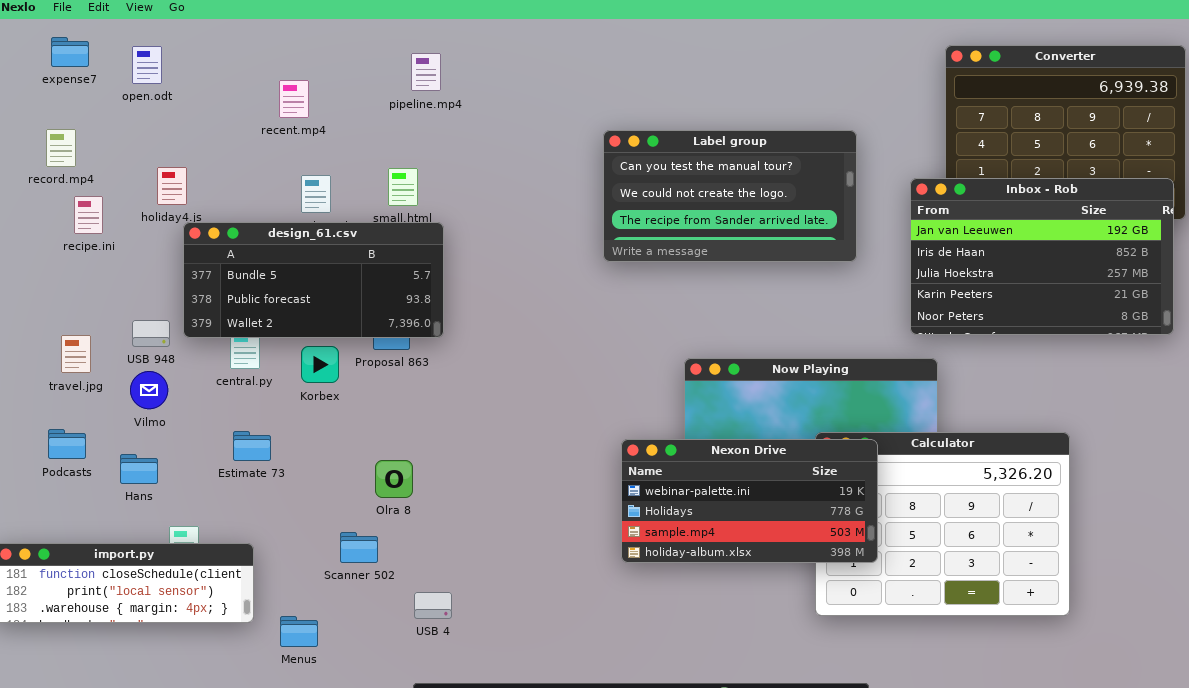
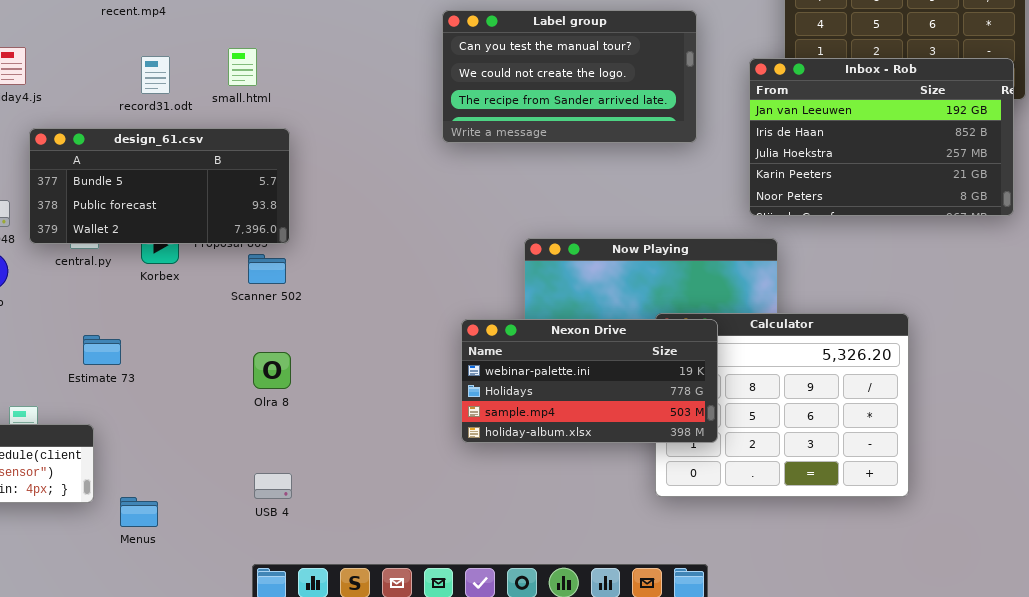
design_61.csv: [183,222,444,338] -> [29,128,290,244], moved
Estimate 73: [233,431,271,461] -> [83,335,121,365], moved
Olra 8: [375,460,413,498] -> [253,352,291,389], moved
Scanner 502: [340,532,378,563] -> [248,254,286,284], moved

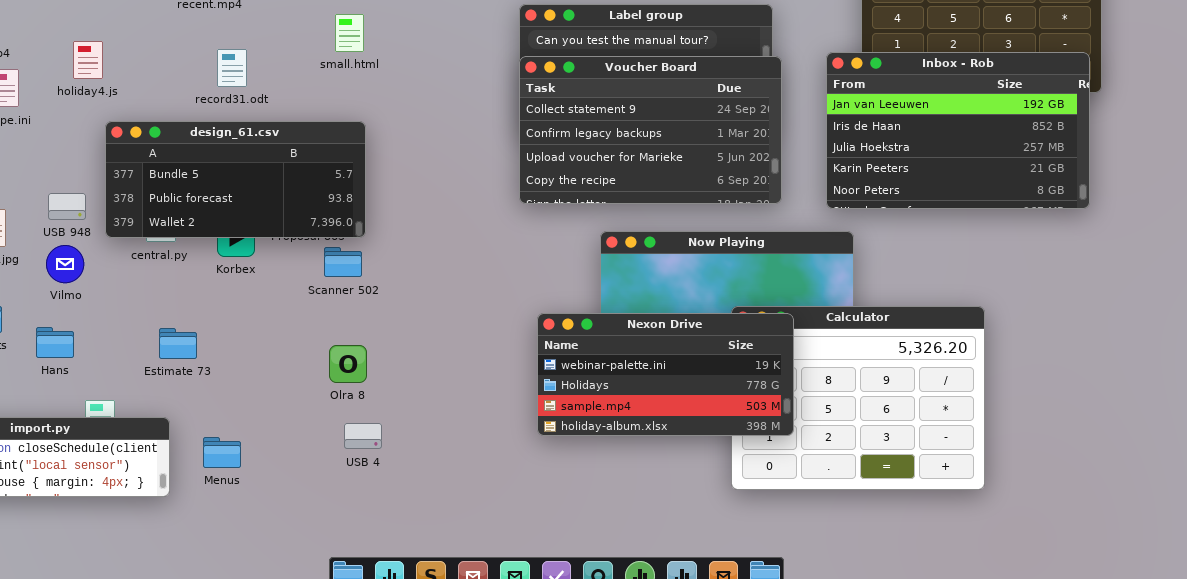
small.html: [228,48,257,86] -> [335,14,364,52], moved
Voucher Board: none -> [519,56,782,204], opened
USB 4: [254,473,292,499] -> [344,423,382,449], moved
Menus: [120,497,158,527] -> [203,437,241,468], moved

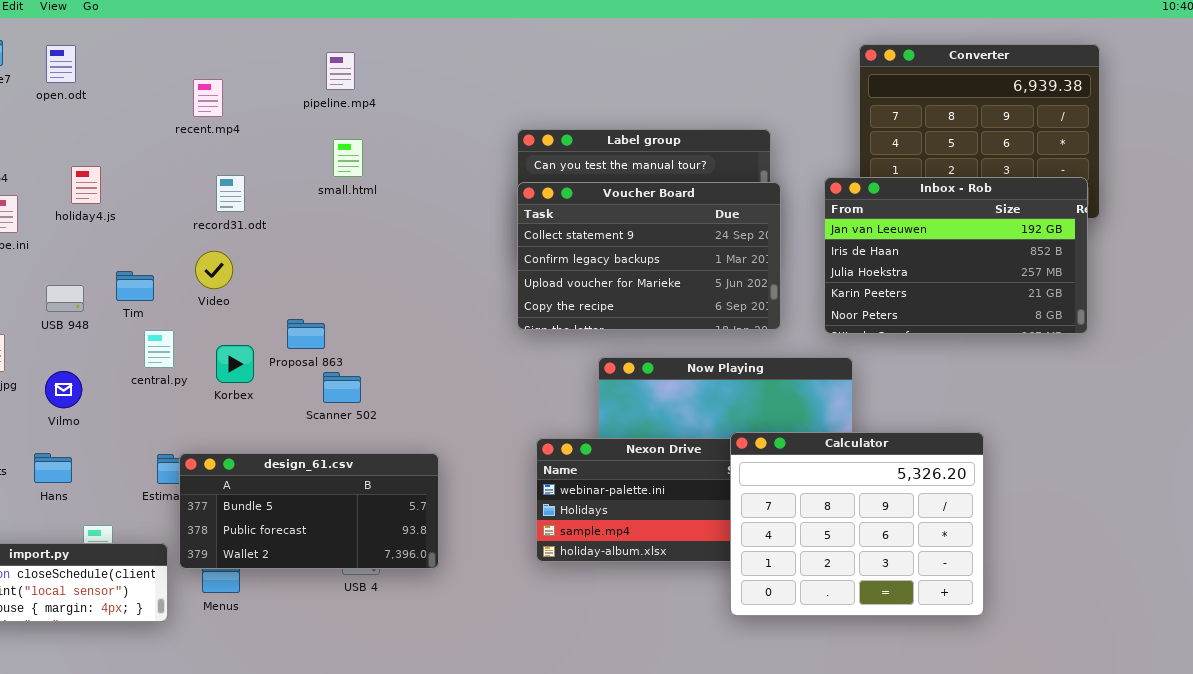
design_61.csv: [105,121,366,238] -> [179,453,439,569], moved
USB 948: [48,193,86,220] -> [46,285,84,312], moved
Calculator: [731,306,985,490] -> [730,432,984,616], raised

